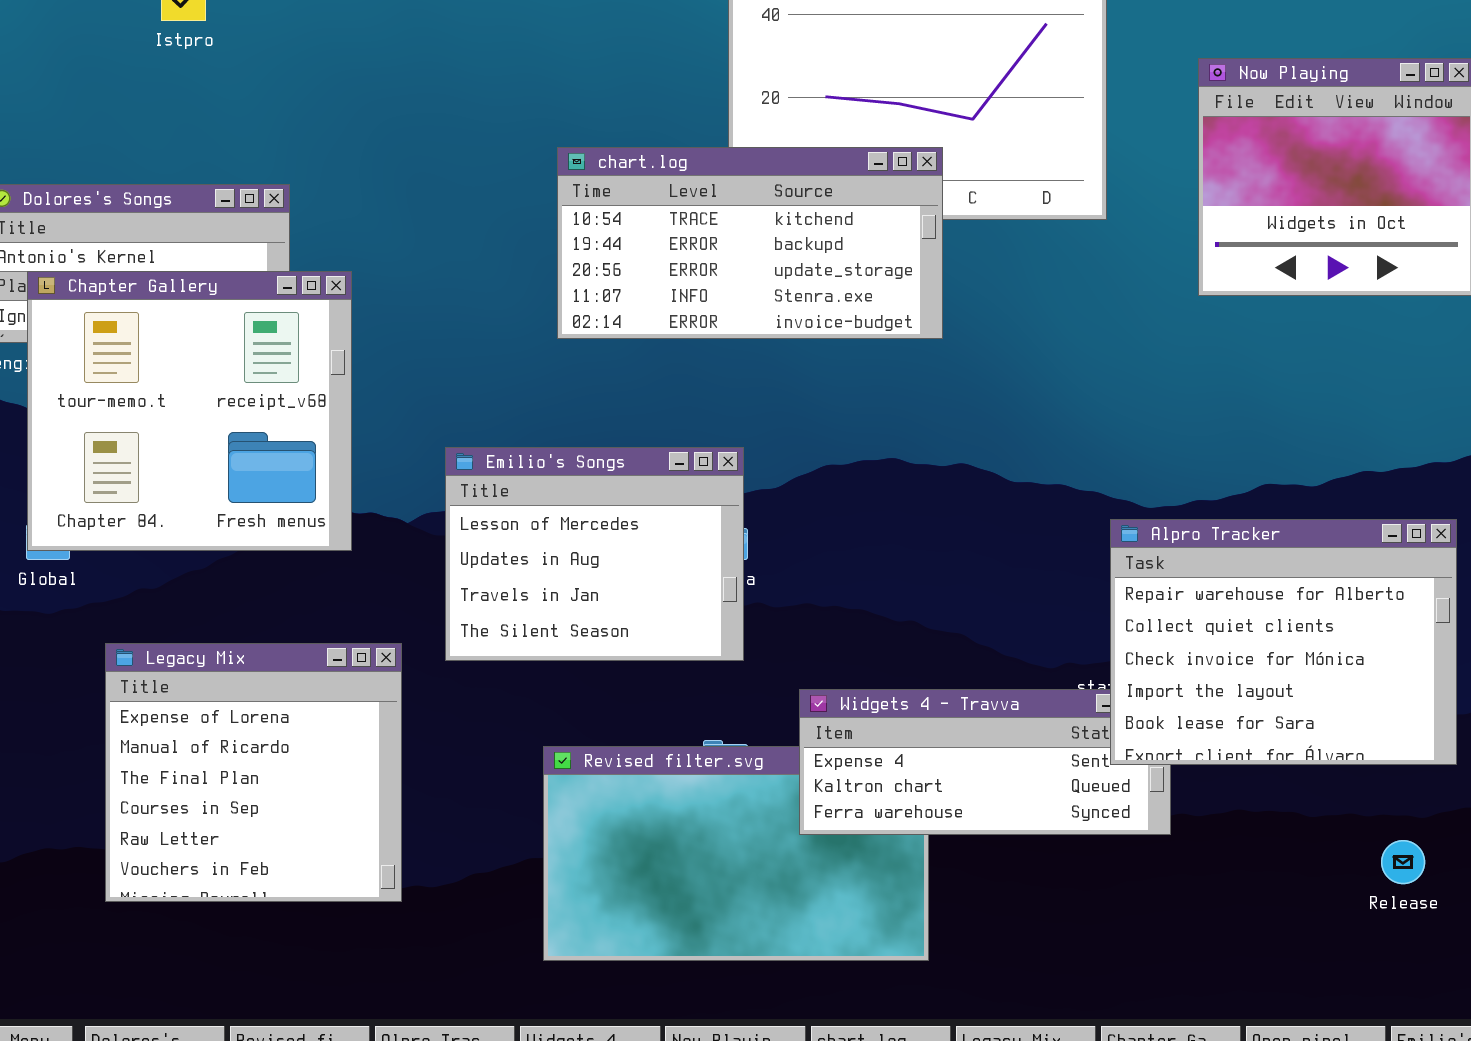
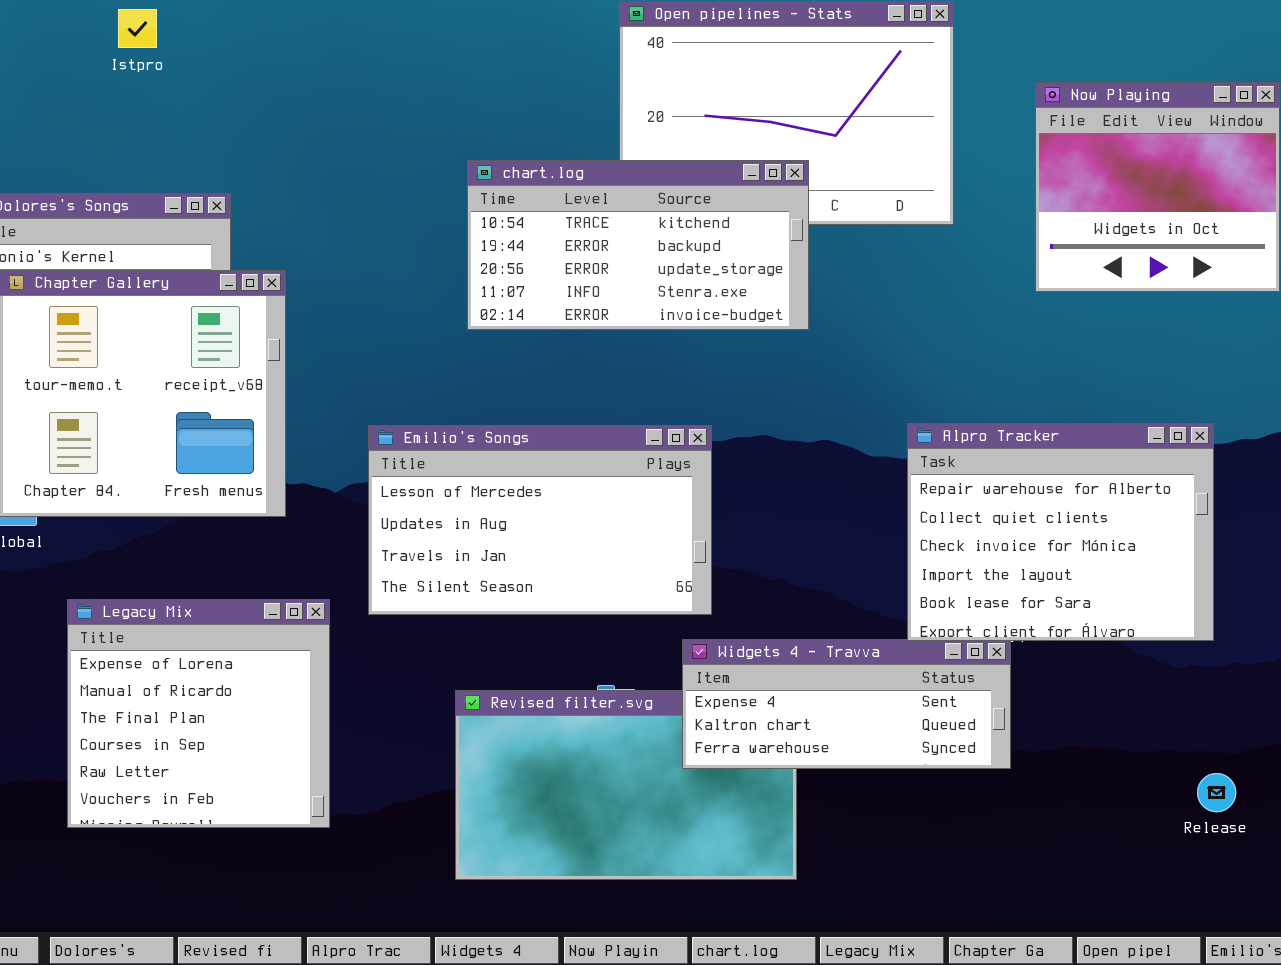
Emilio's Songs: [445,447,744,661] -> [368,425,712,615], resized
Alpro Tracker: [1110,519,1457,765] -> [907,423,1214,641], moved

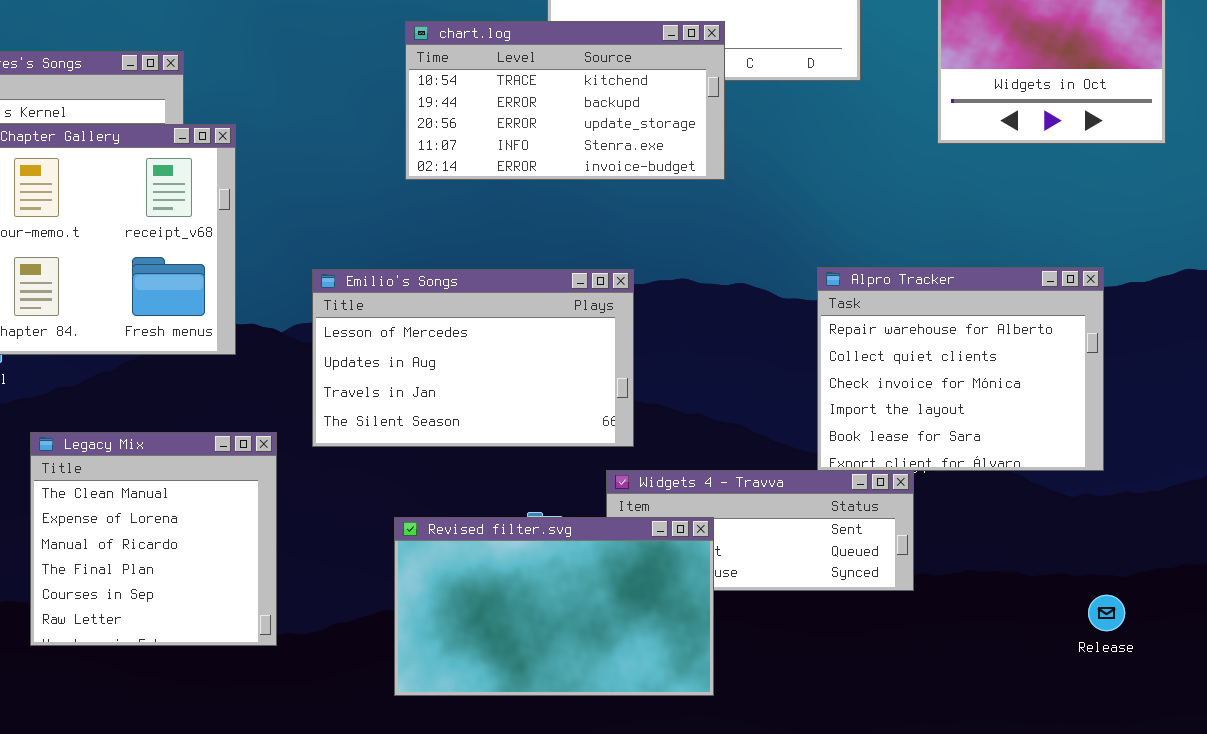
Legacy Mix: [67,599,330,828] -> [30,432,277,646], scrolled up 1 row
Revised filter.svg: [455,690,797,880] -> [394,517,714,696], raised

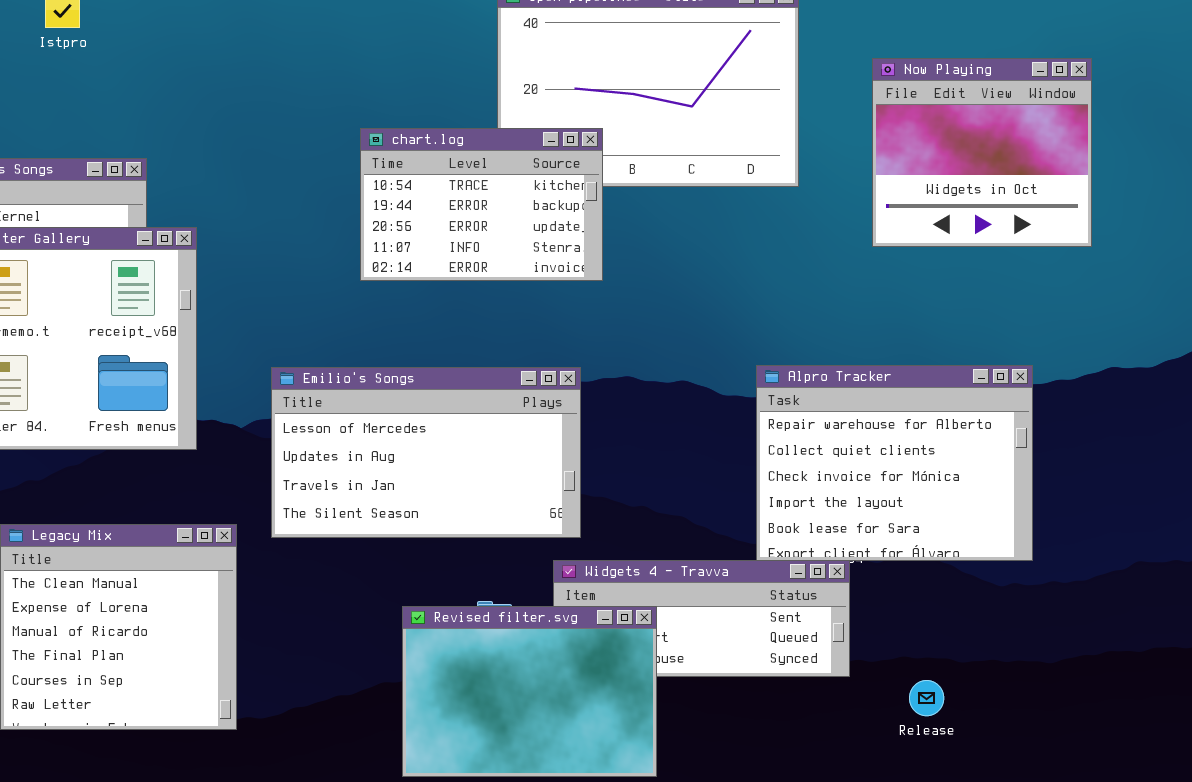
chart.log: [405,21,725,180] -> [360,128,603,281], resized
Revised filter.svg: [394,517,714,696] -> [402,606,657,777], resized
Release: [1088,595,1125,631] -> [909,680,944,716], moved

